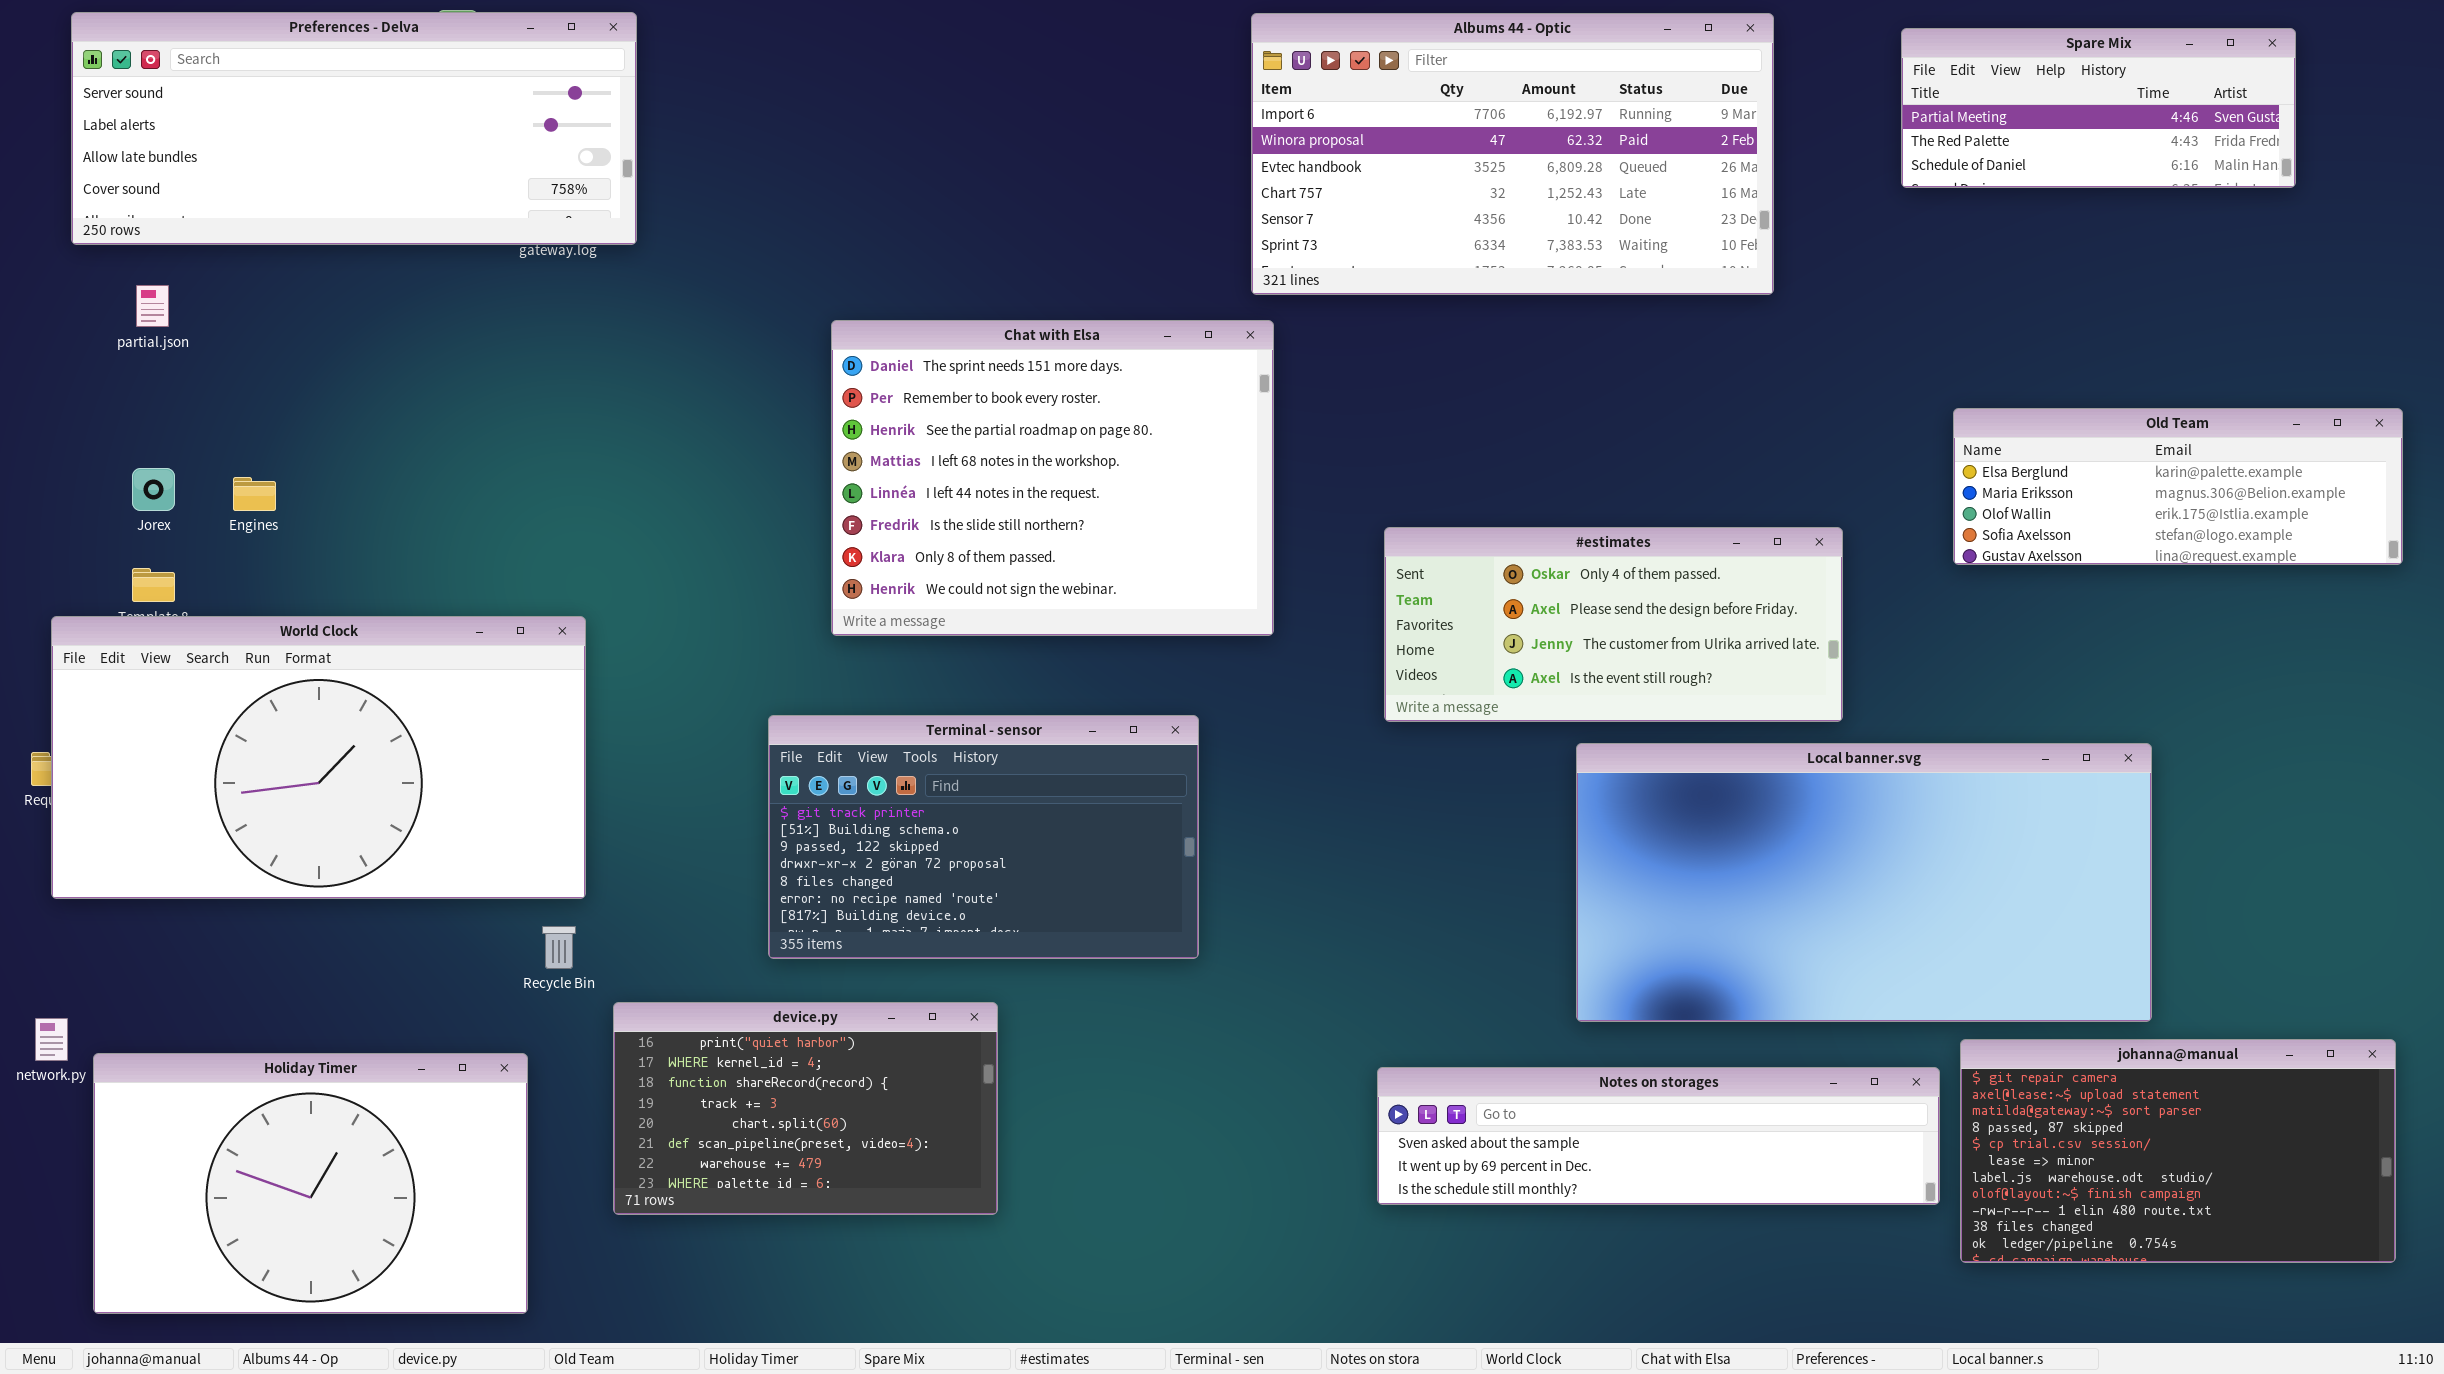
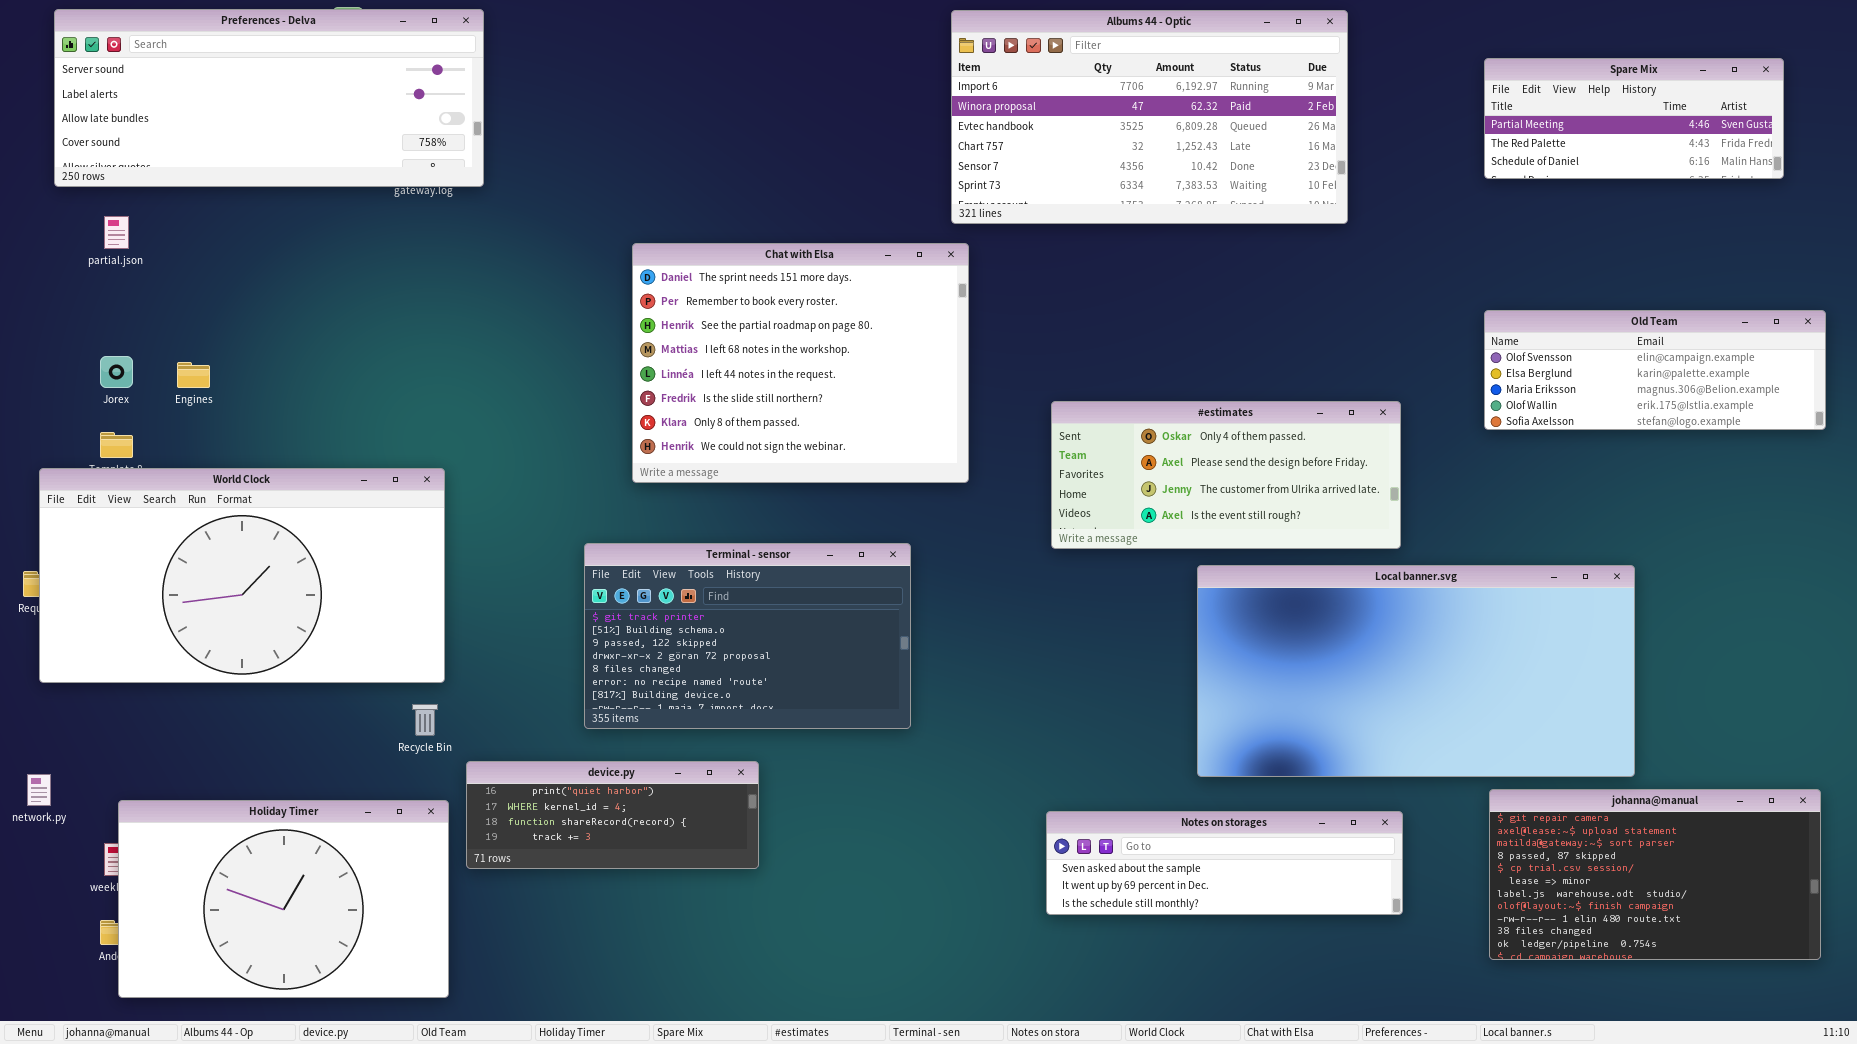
Spare Mix: [1901,28,2296,188] -> [1484,58,1784,179], moved
Old Team: [1953,408,2403,565] -> [1484,310,1826,430], scrolled up 1 row
device.py: [613,1002,998,1215] -> [466,761,759,869], resized
Holiday Timer: [93,1053,528,1314] -> [118,800,449,998], moved
Notes on storages: [1377,1067,1940,1205] -> [1046,811,1403,915], resized

